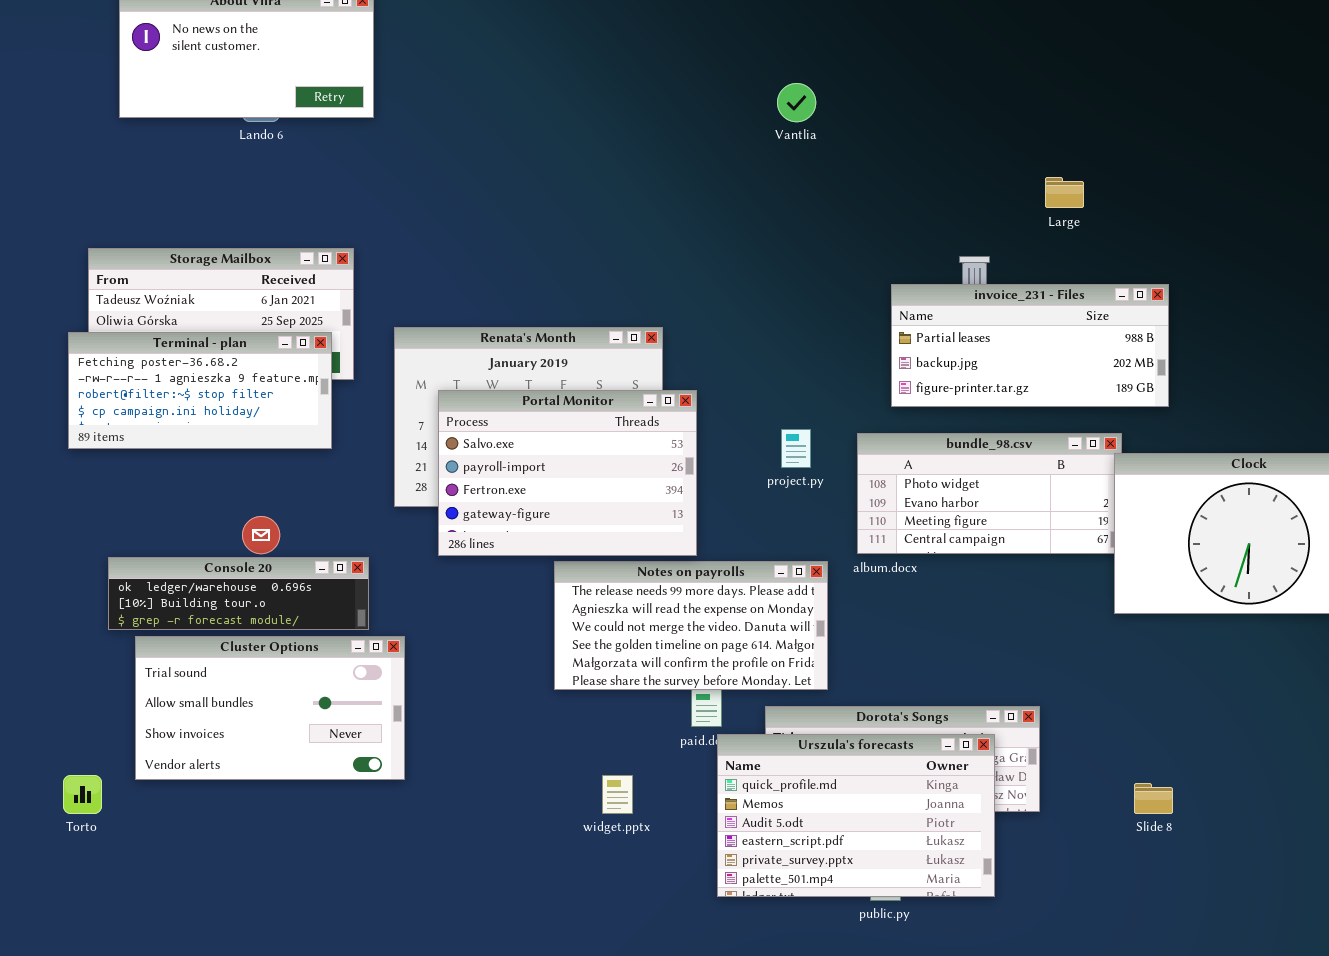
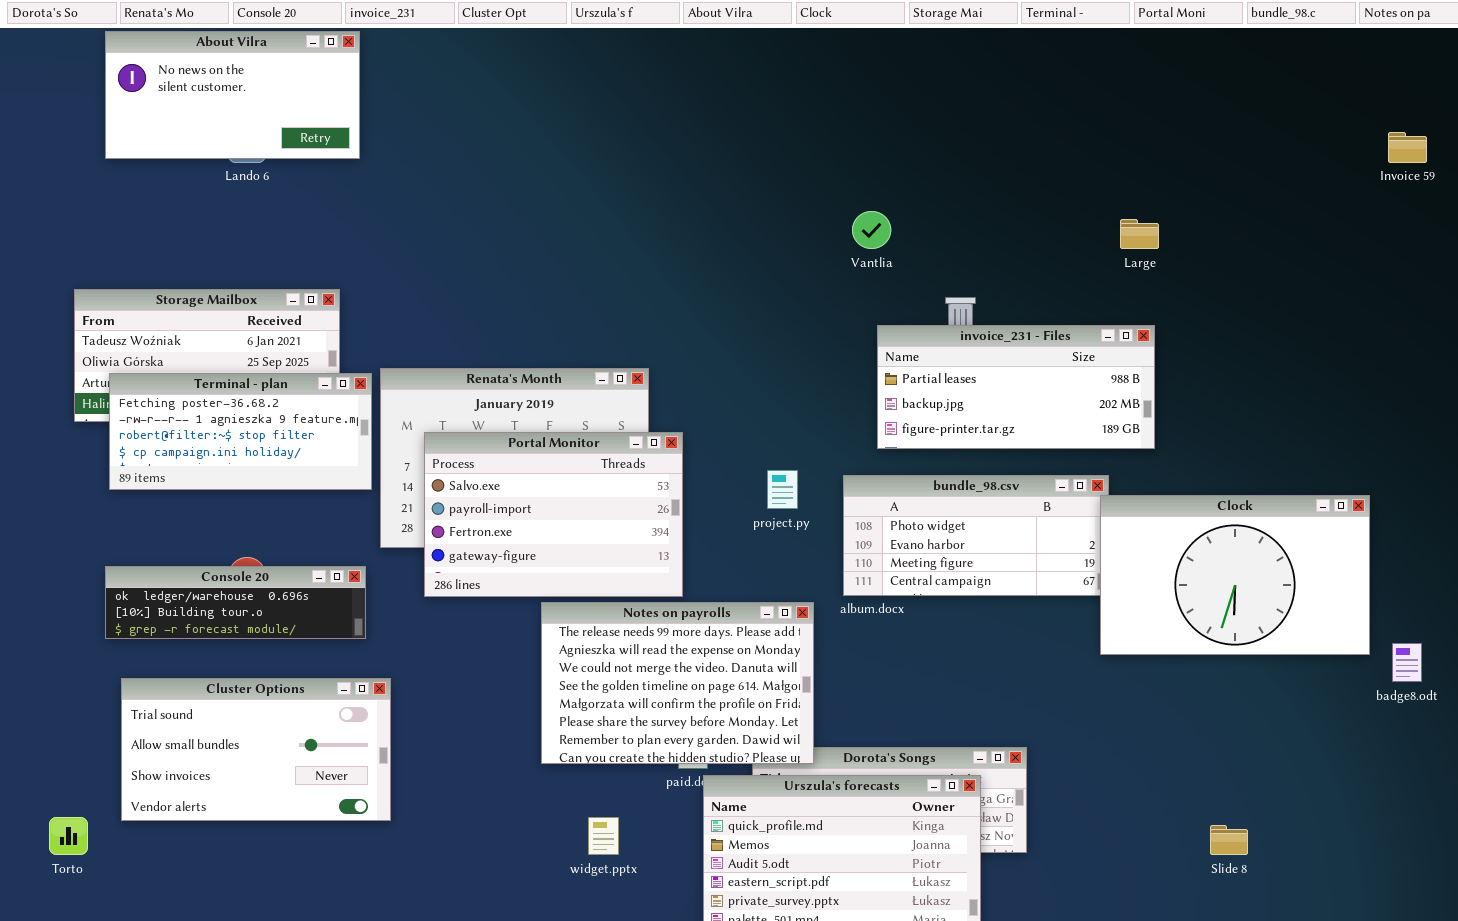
Vantlia: [777,83,816,122] -> [852,211,891,249], moved
Large: [1045,177,1084,208] -> [1120,219,1159,249], moved
Terminal - plan: [68,332,332,449] -> [109,373,372,490], moved
Console 20: [108,557,369,630] -> [105,566,366,639], moved
Notes on payrolls: [554,561,828,690] -> [541,602,814,764], resized
Slide 8: [1134,783,1173,814] -> [1210,825,1248,855], moved

